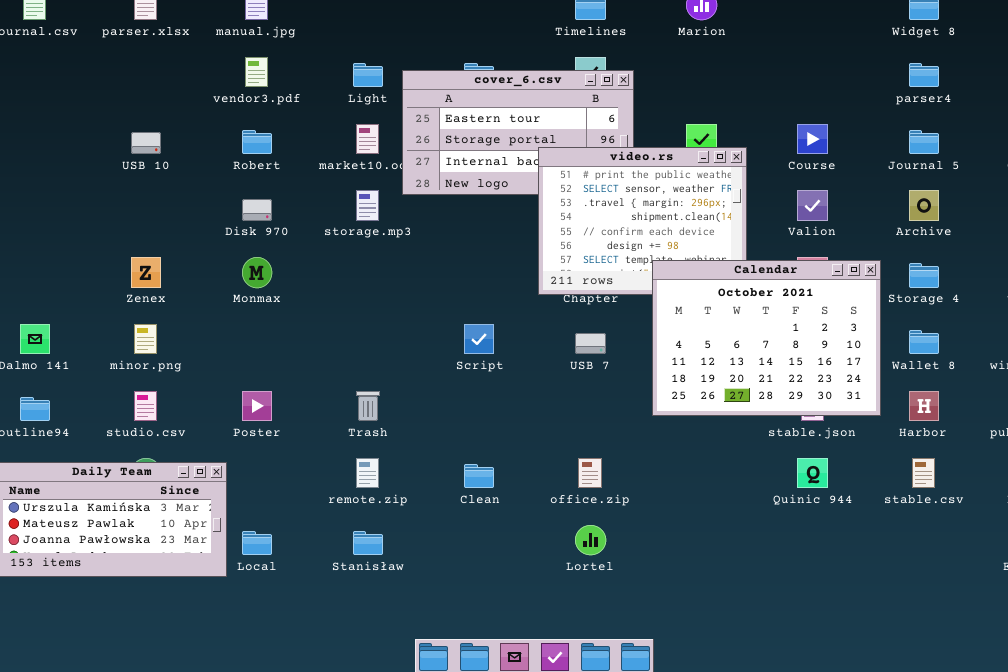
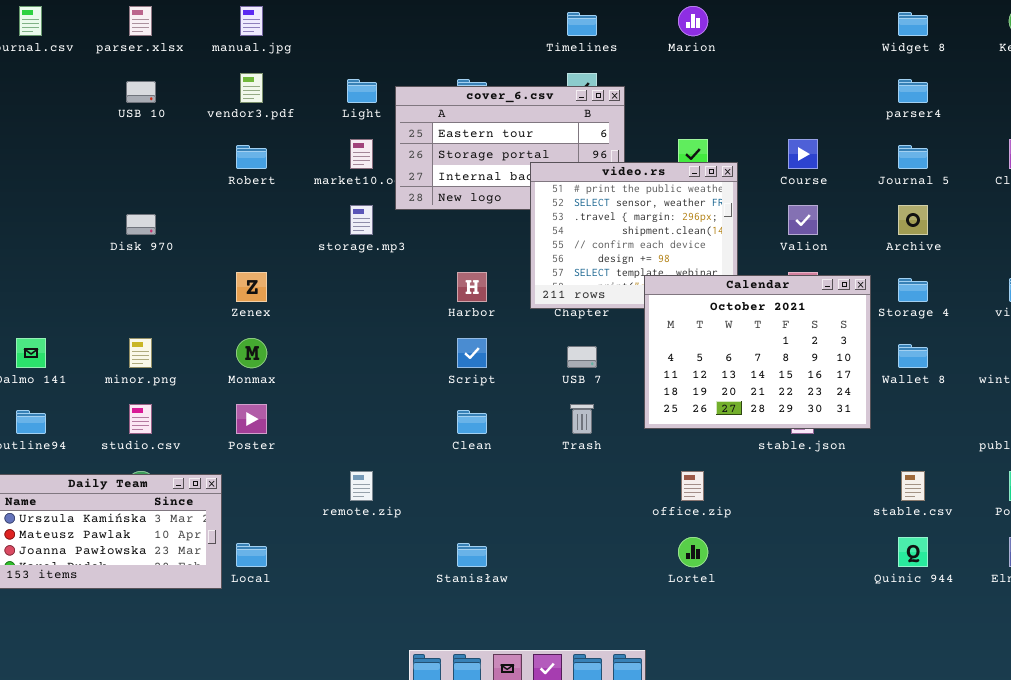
USB 10: [131,132,161,154] -> [126,81,156,103], moved
Disk 970: [242,199,272,221] -> [126,214,156,235], moved
Zenex: [131,257,161,288] -> [236,272,267,302], moved
Monmax: [242,257,272,288] -> [236,338,267,368], moved
Trash: [356,391,380,421] -> [570,404,594,434], moved
Harbor: [909,391,939,421] -> [457,272,487,302], moved
office.zip: [578,458,602,488] -> [681,471,704,501], moved
Quinic 944: [797,458,828,488] -> [898,537,928,567], moved
Clean: [464,464,494,488] -> [457,410,487,434], moved
Lortel: [575,525,606,555] -> [678,537,708,567], moved
Stanisław: [353,531,383,555] -> [457,543,487,567], moved

